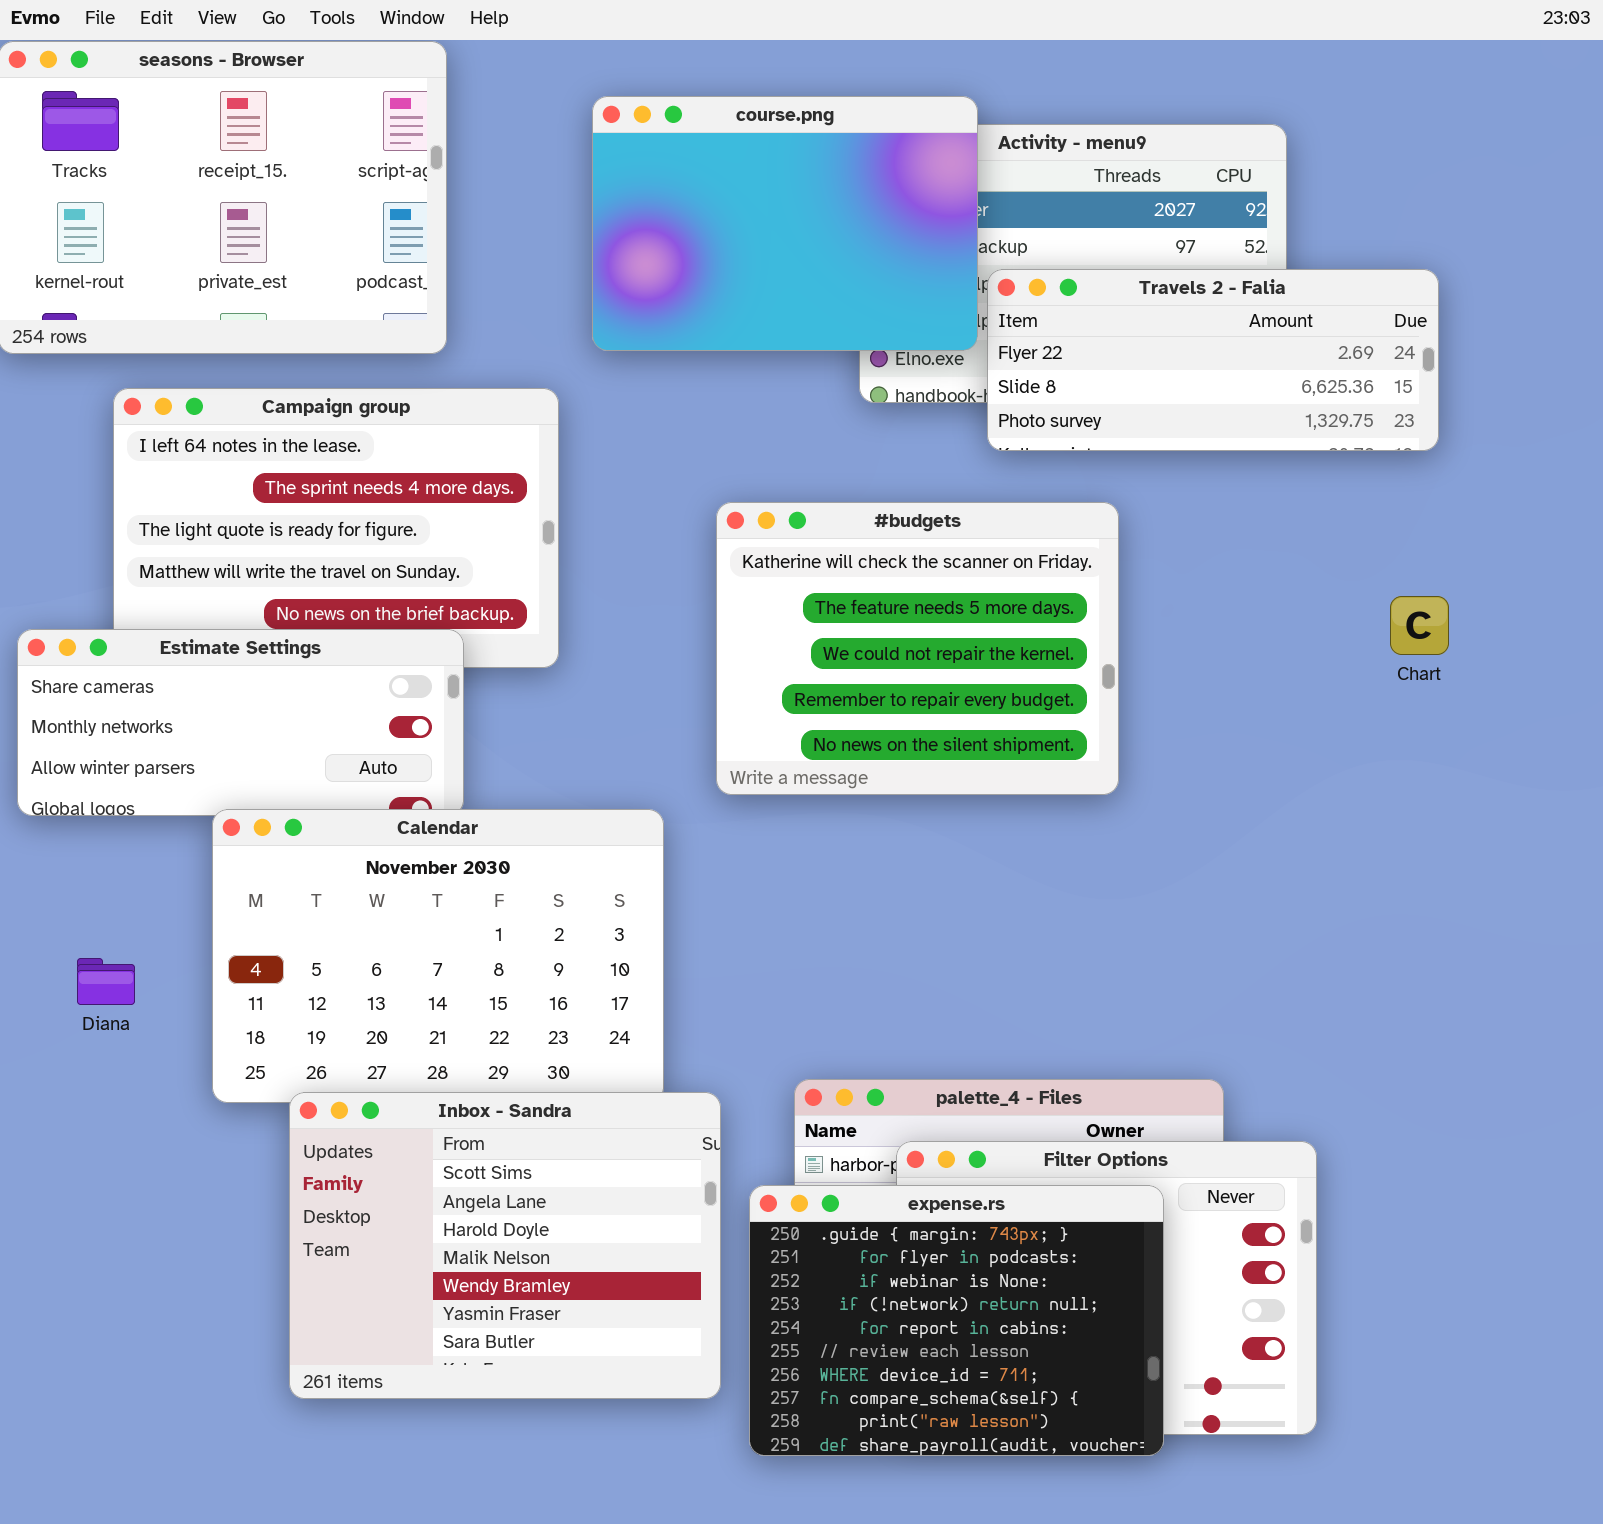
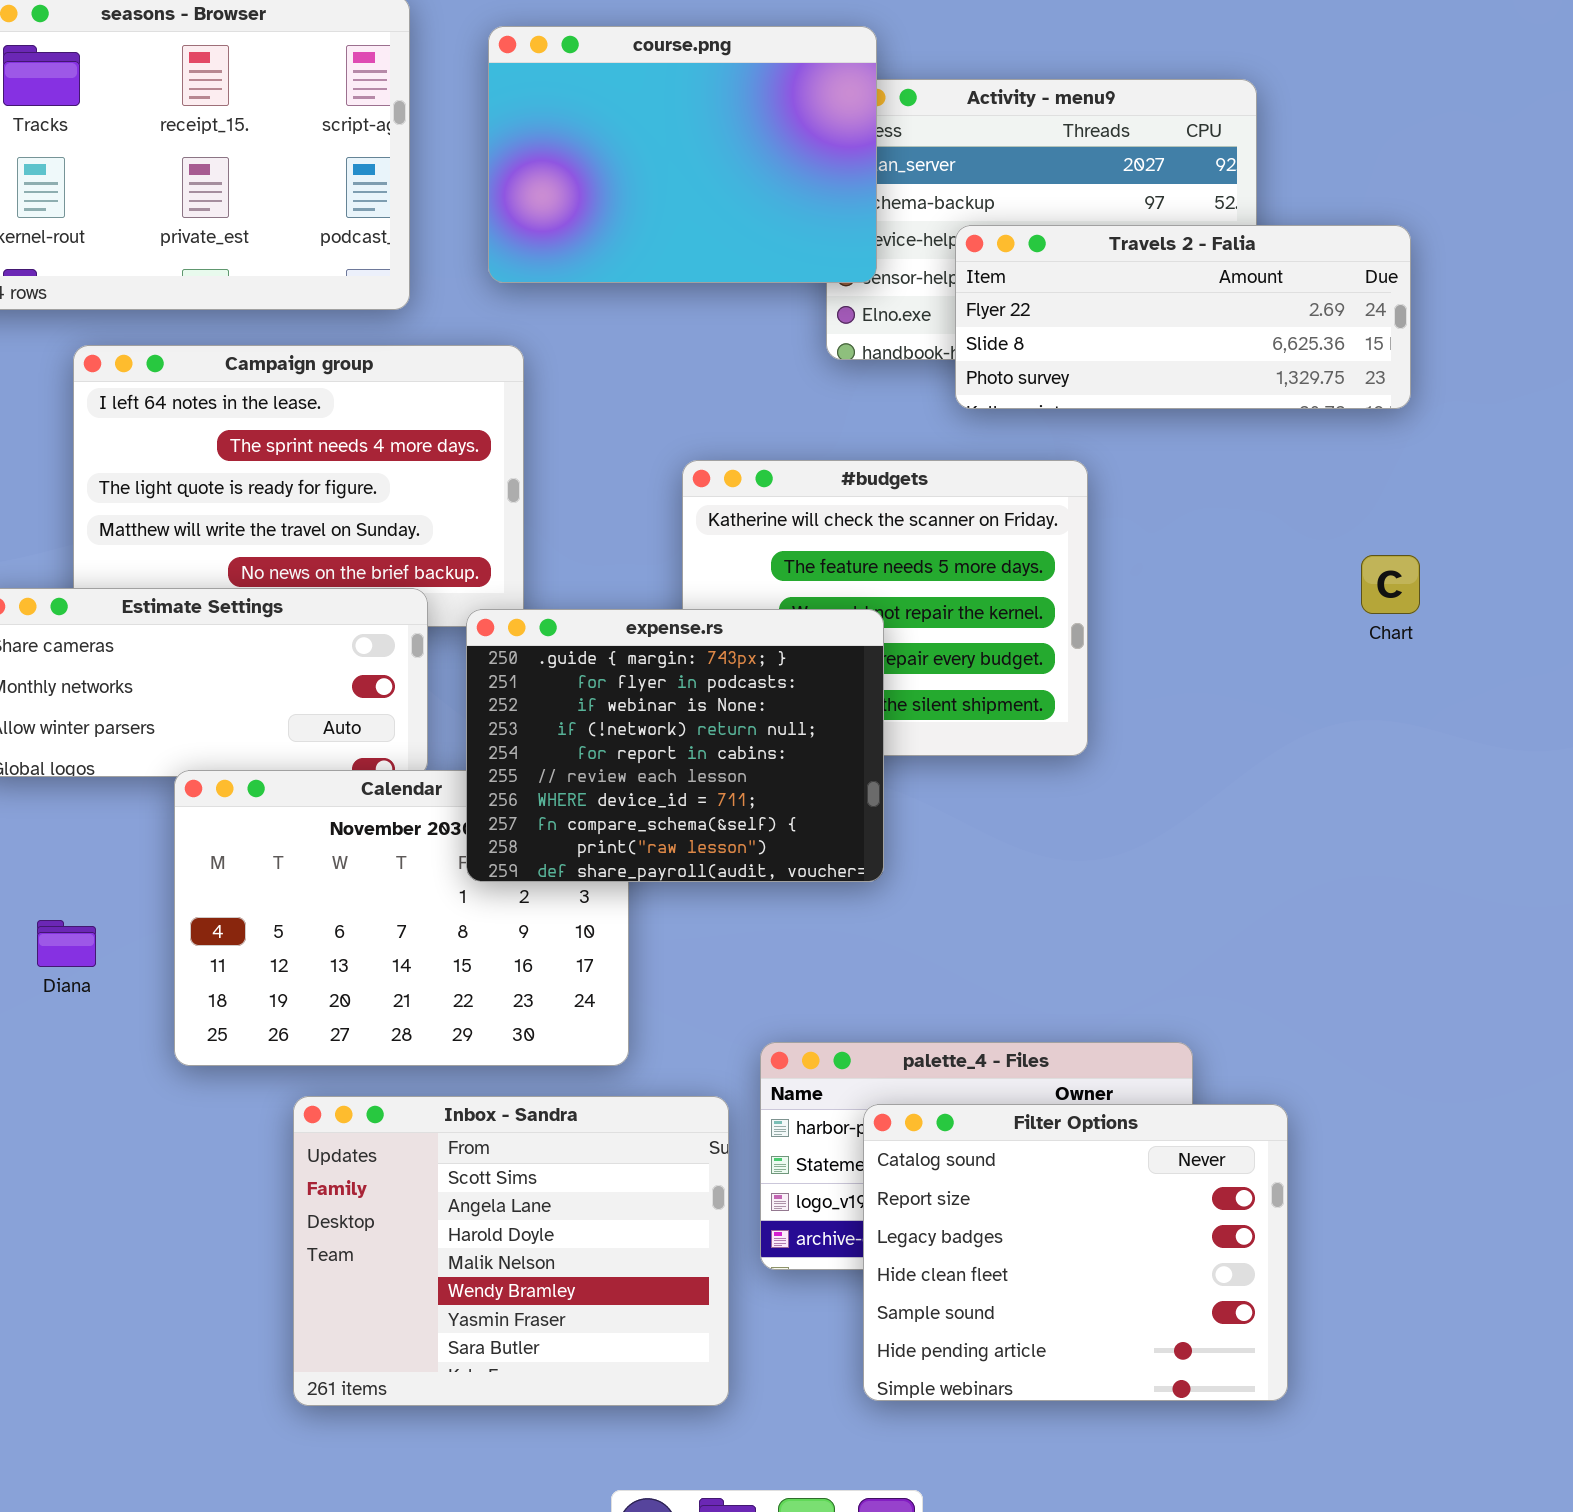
course.png: [592,96,978,351] -> [488,26,877,283], moved
Inbox - Sandra: [289,1092,721,1399] -> [293,1096,729,1406], moved
expense.rs: [749,1185,1164,1456] -> [466,609,884,882], moved

